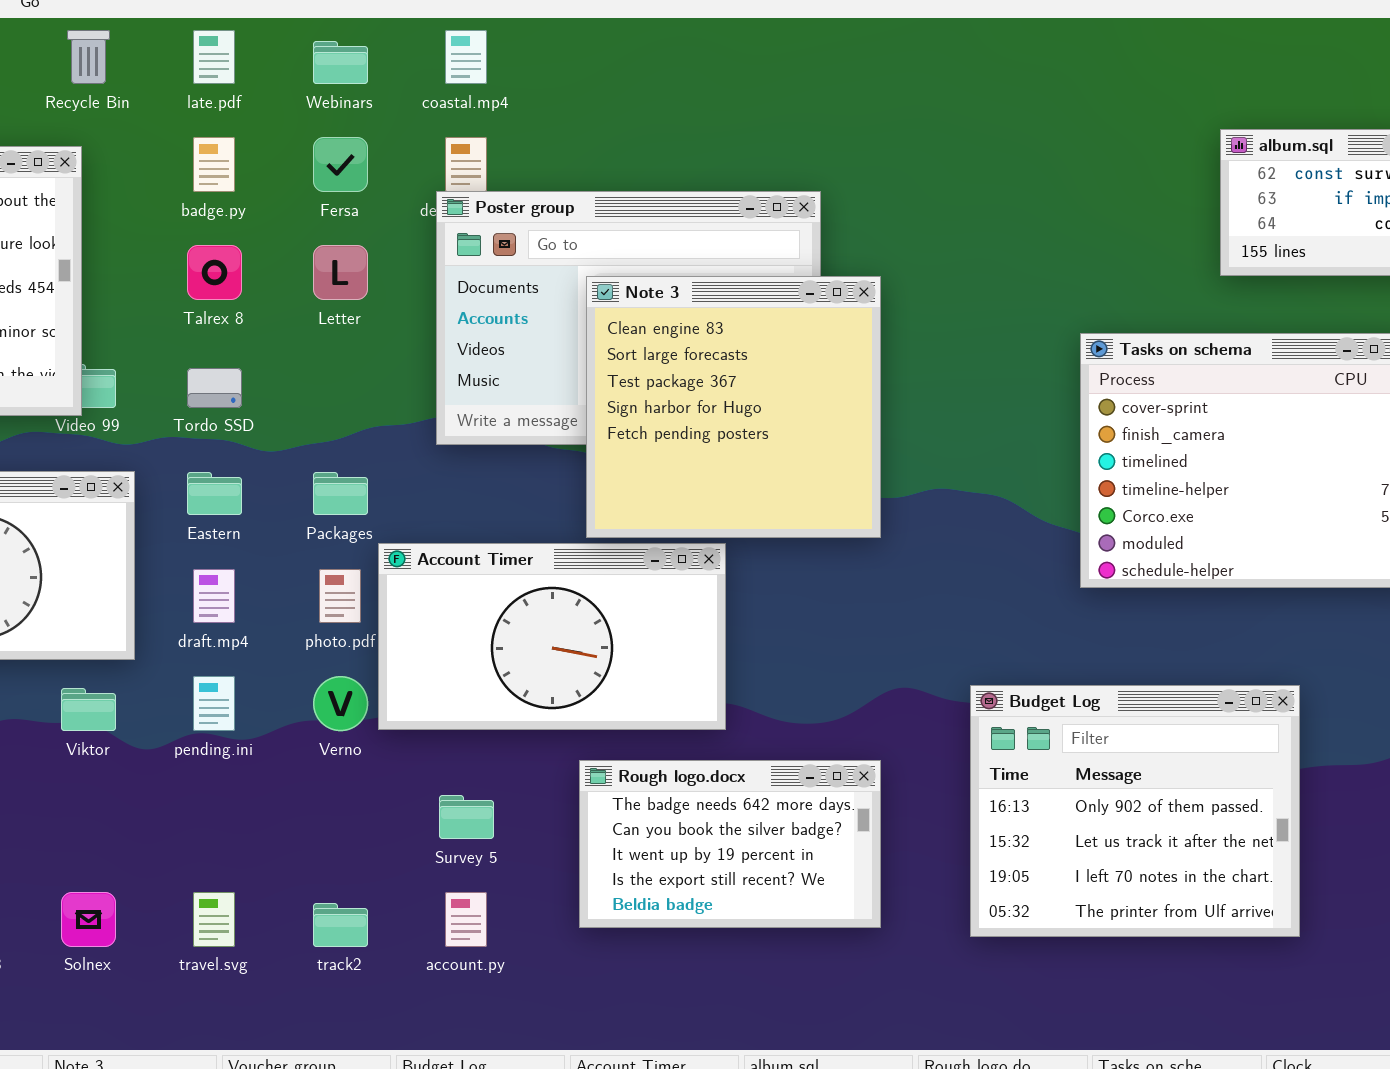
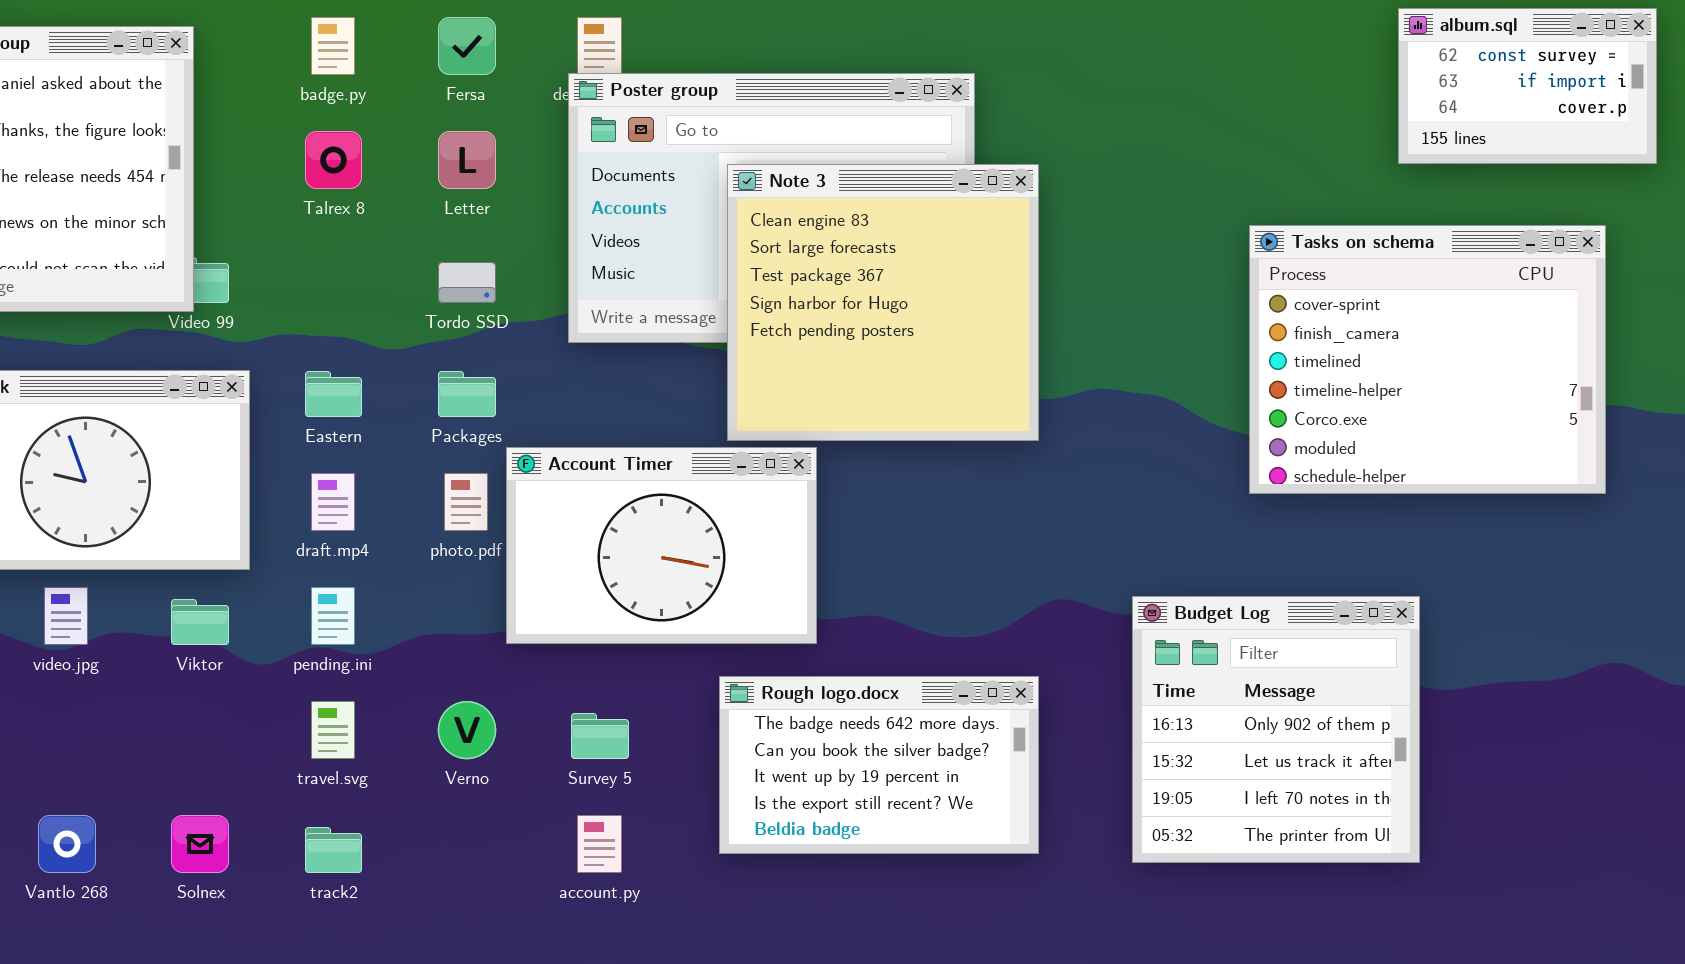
Tordo SSD: [187,368,242,408] -> [438,262,496,303], moved
Account Timer: [378,543,726,730] -> [506,447,817,644], resized
Verno: [313,676,368,731] -> [438,701,496,759], moved
Budget Log: [970,685,1300,937] -> [1132,596,1420,863], resized
travel.svg: [193,892,235,947] -> [311,701,355,759], moved
track2: [313,903,368,947] -> [305,827,362,873], moved

